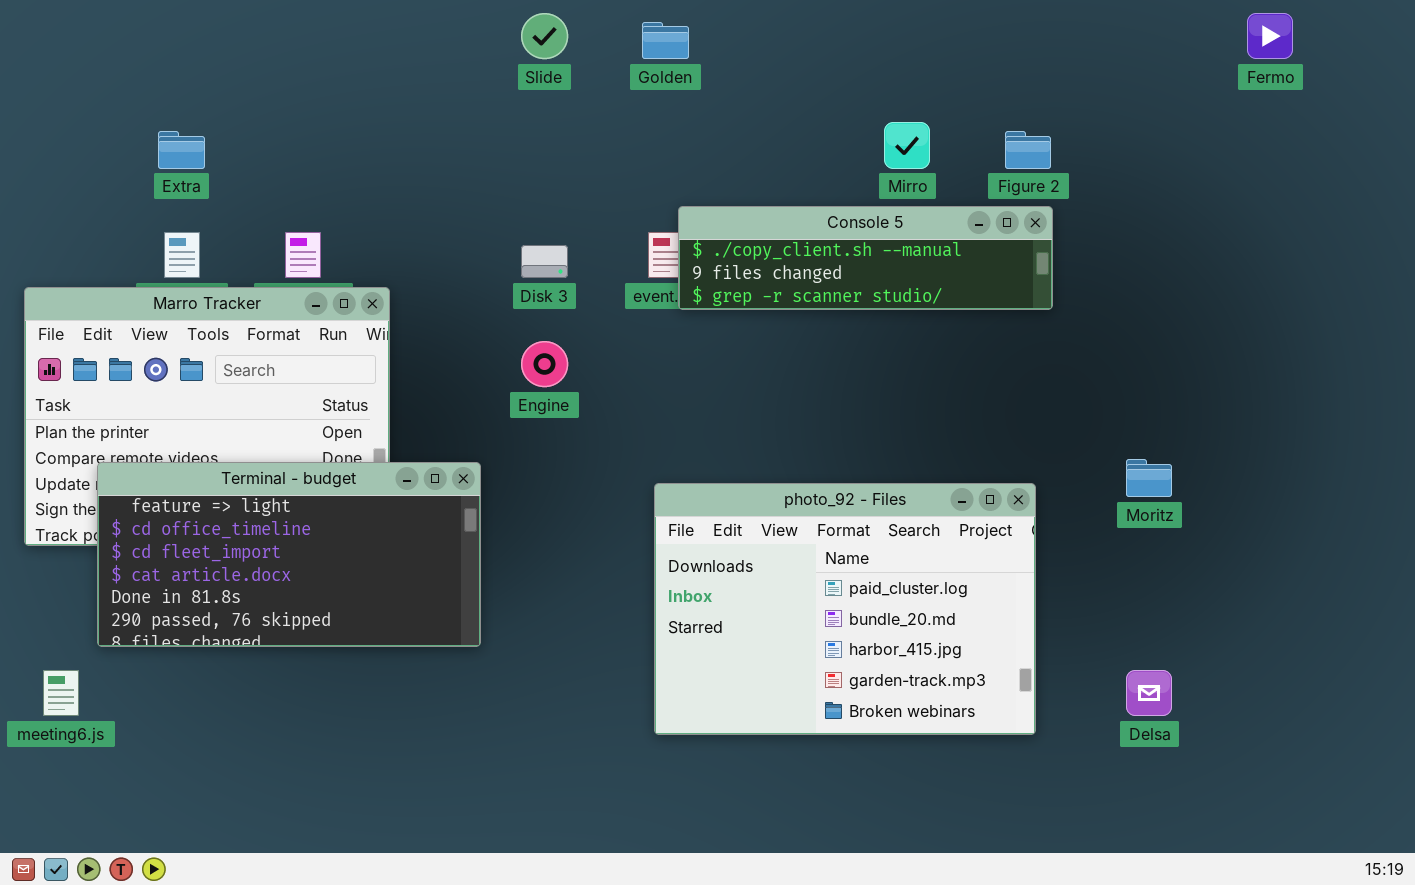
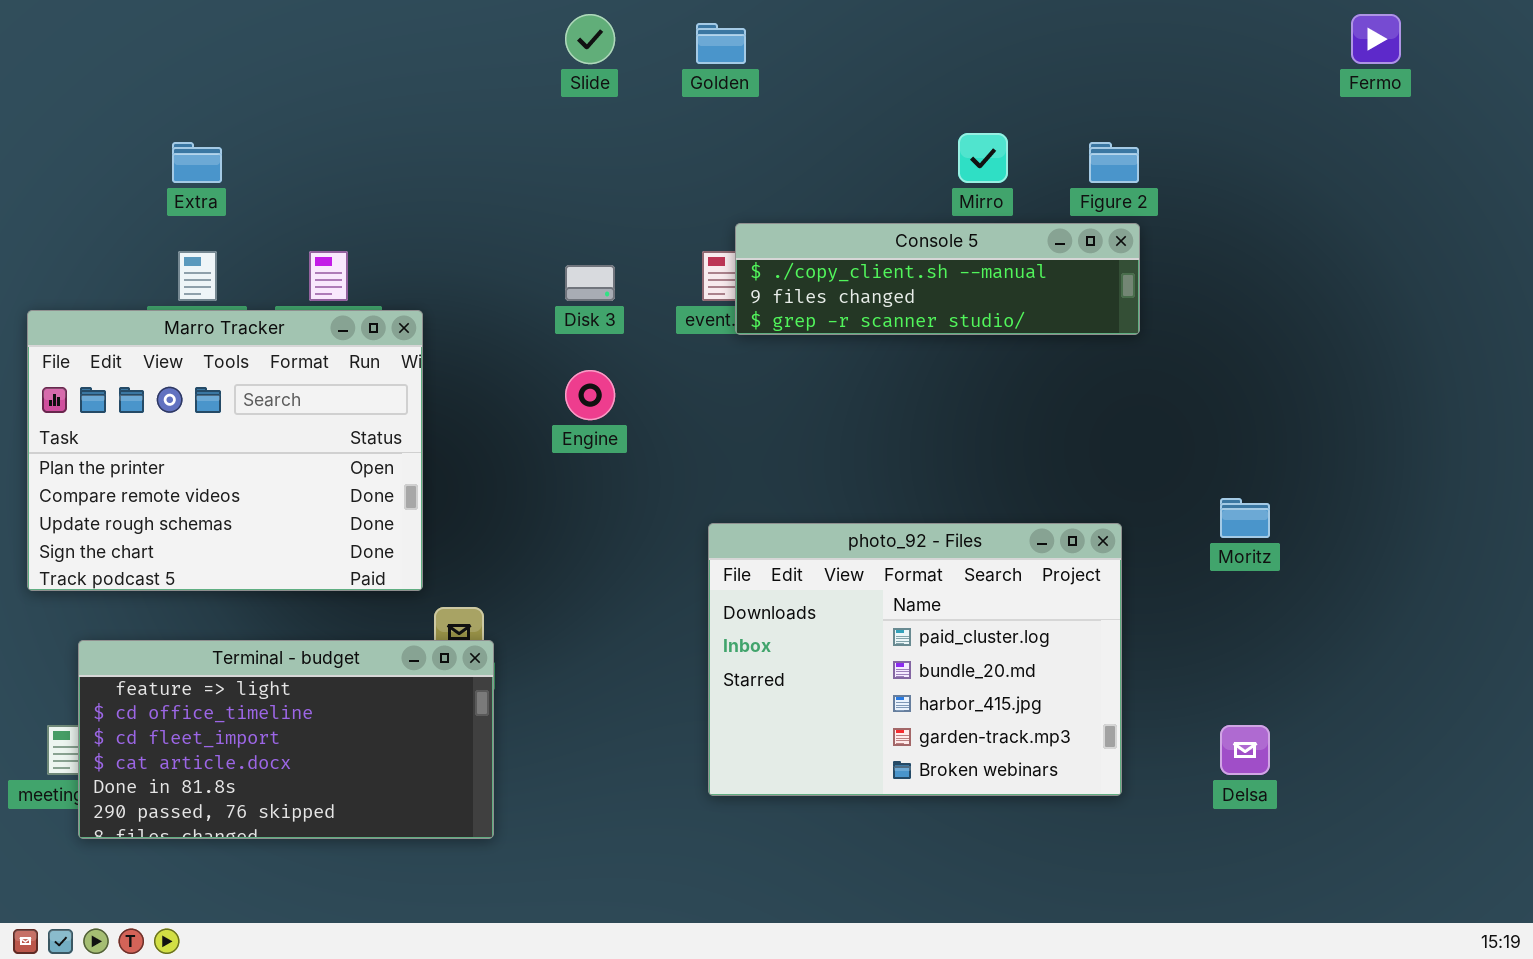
Terminal - budget: [97,462,481,647] -> [78,640,494,839], moved

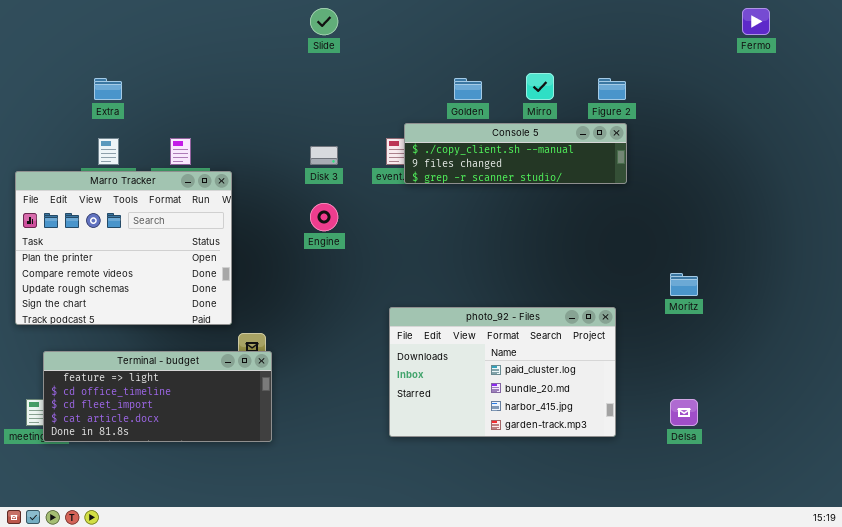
Golden: [696,23,746,64] -> [454,78,482,100], moved
photo_92 - Files: [708,523,1122,796] -> [389,307,616,437], resized
Terminal - budget: [78,640,494,839] -> [43,351,272,442], resized

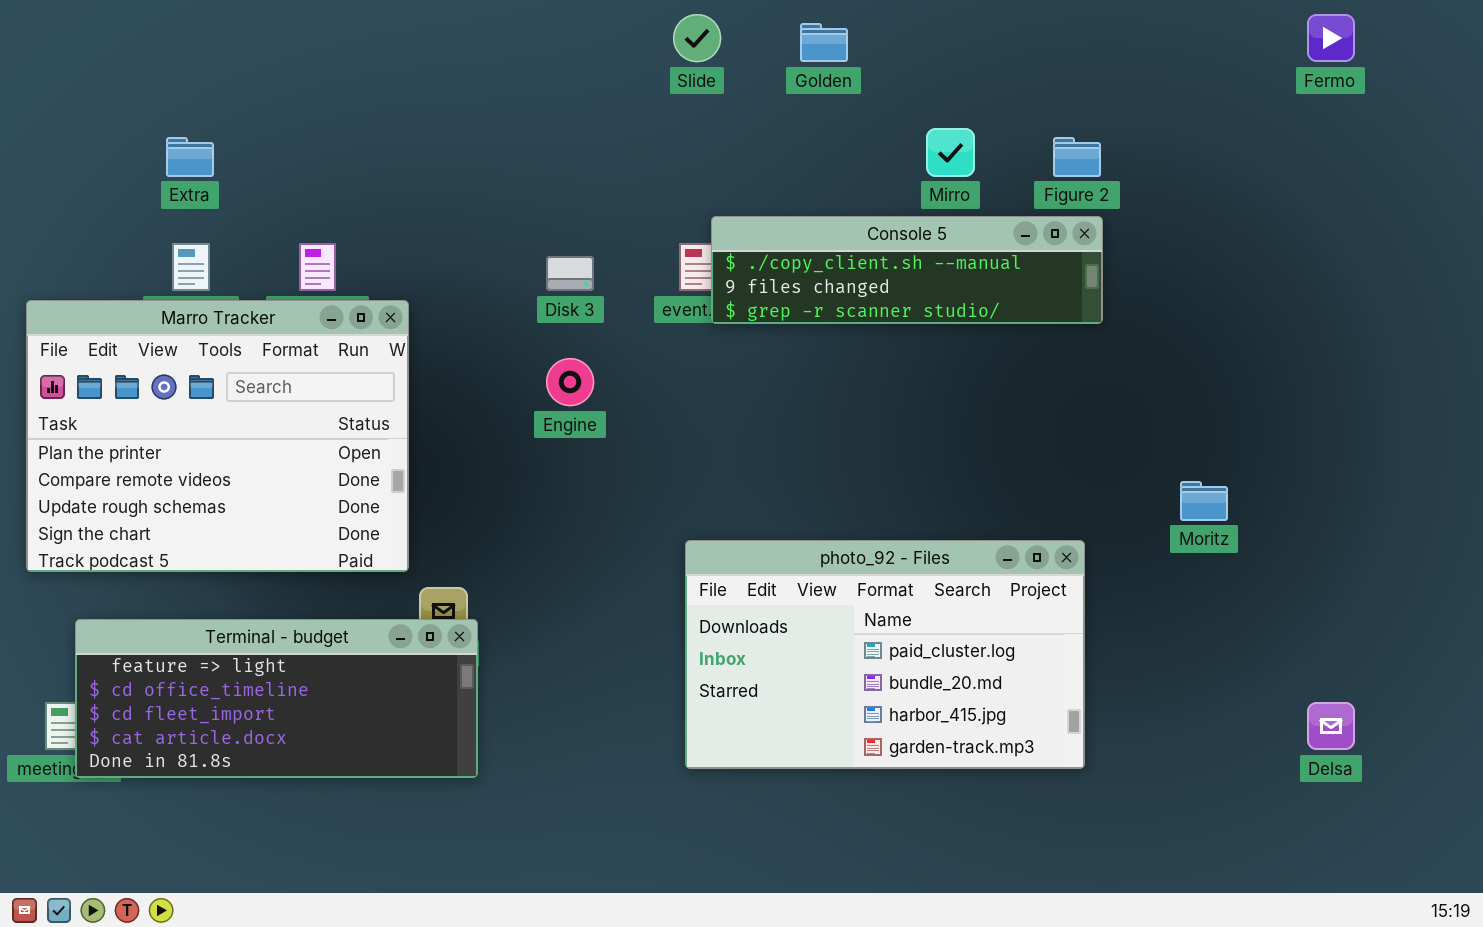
Slide: [310,8,338,35] -> [673,14,721,62], moved
Golden: [454,78,482,100] -> [800,23,848,62], moved
Delsa: [670,399,698,426] -> [1307,702,1355,750], moved

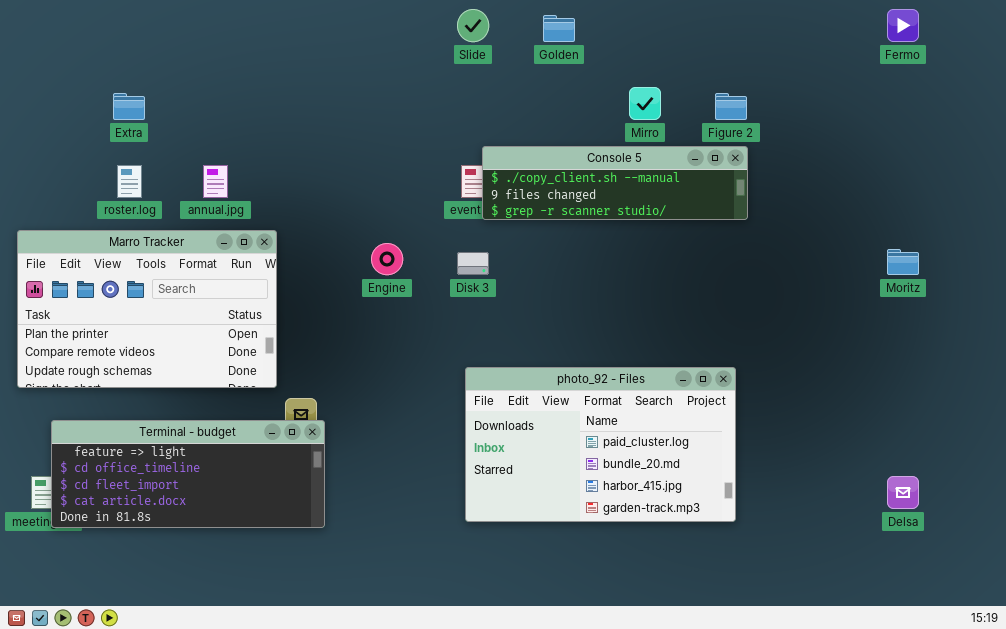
Disk 3: [546,256,594,291] -> [457,252,489,275], moved
Marro Tracker: [26,300,409,572] -> [17,230,277,388], resized
Moritz: [1180,481,1228,521] -> [887,249,919,275], moved

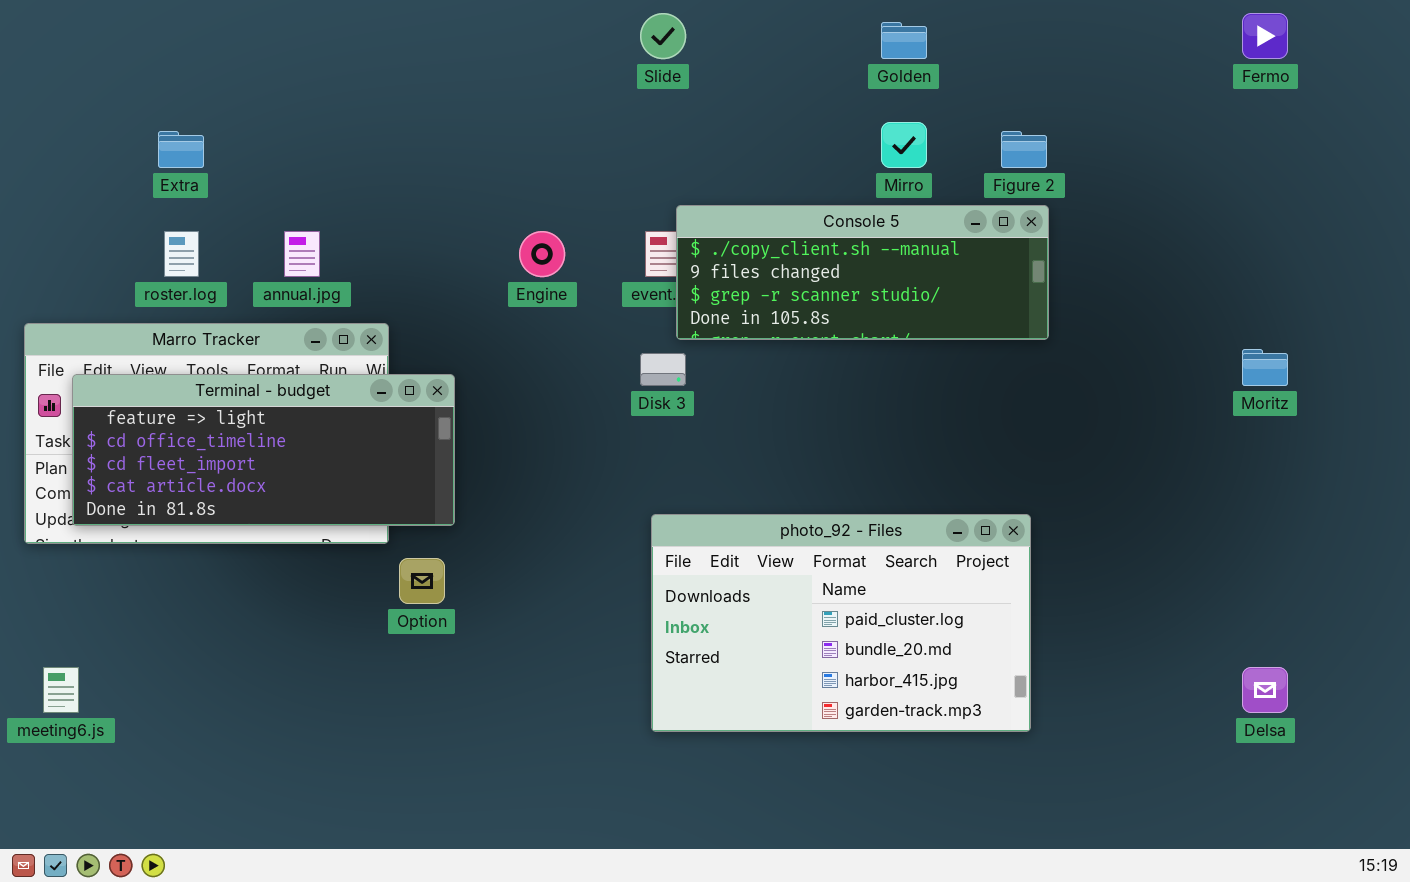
Golden: [543,15,575,42] -> [881,22,927,59], moved
Console 5: [482,146,748,220] -> [676,205,1049,340], resized
Engine: [371,243,403,275] -> [519,231,565,277], moved
Terminal - budget: [51,420,325,528] -> [72,374,455,526], moved

